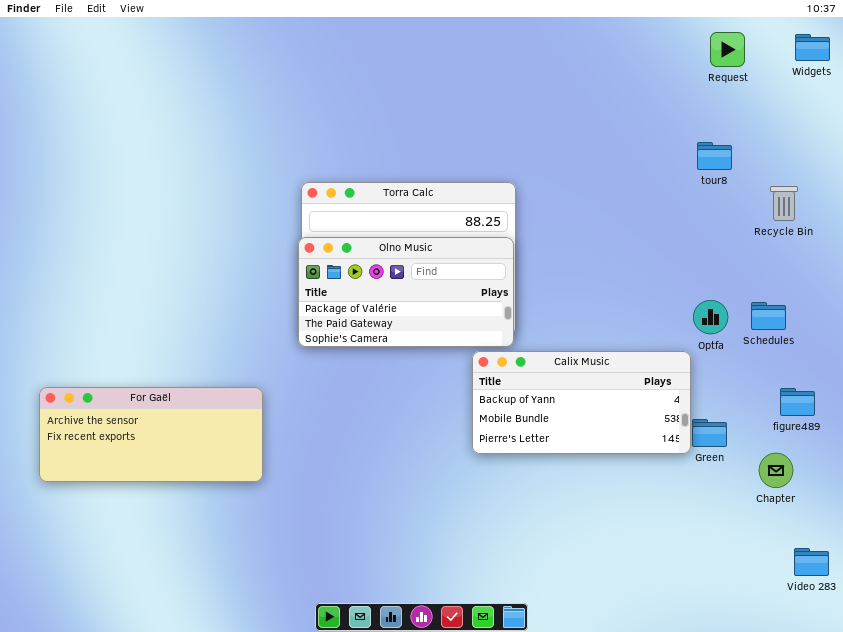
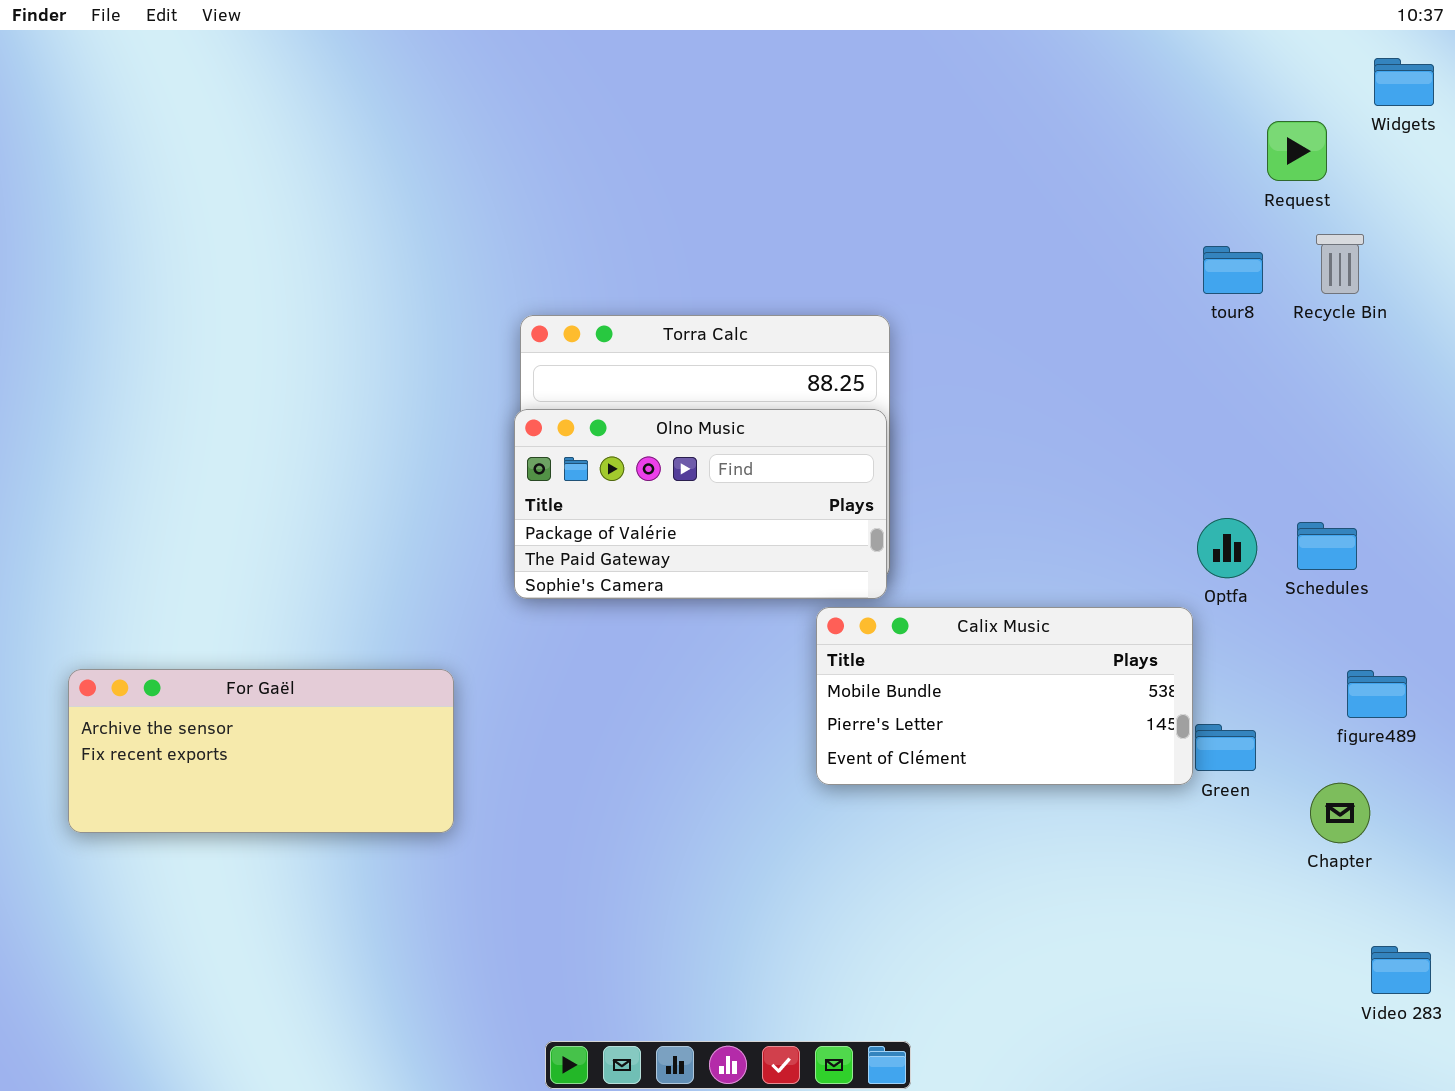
Request: [710,32,745,67] -> [1267,121,1327,181], moved
Recycle Bin: [770,186,798,221] -> [1316,234,1364,294], moved
Calix Music: [472,351,691,454] -> [816,607,1193,785], scrolled down 1 row

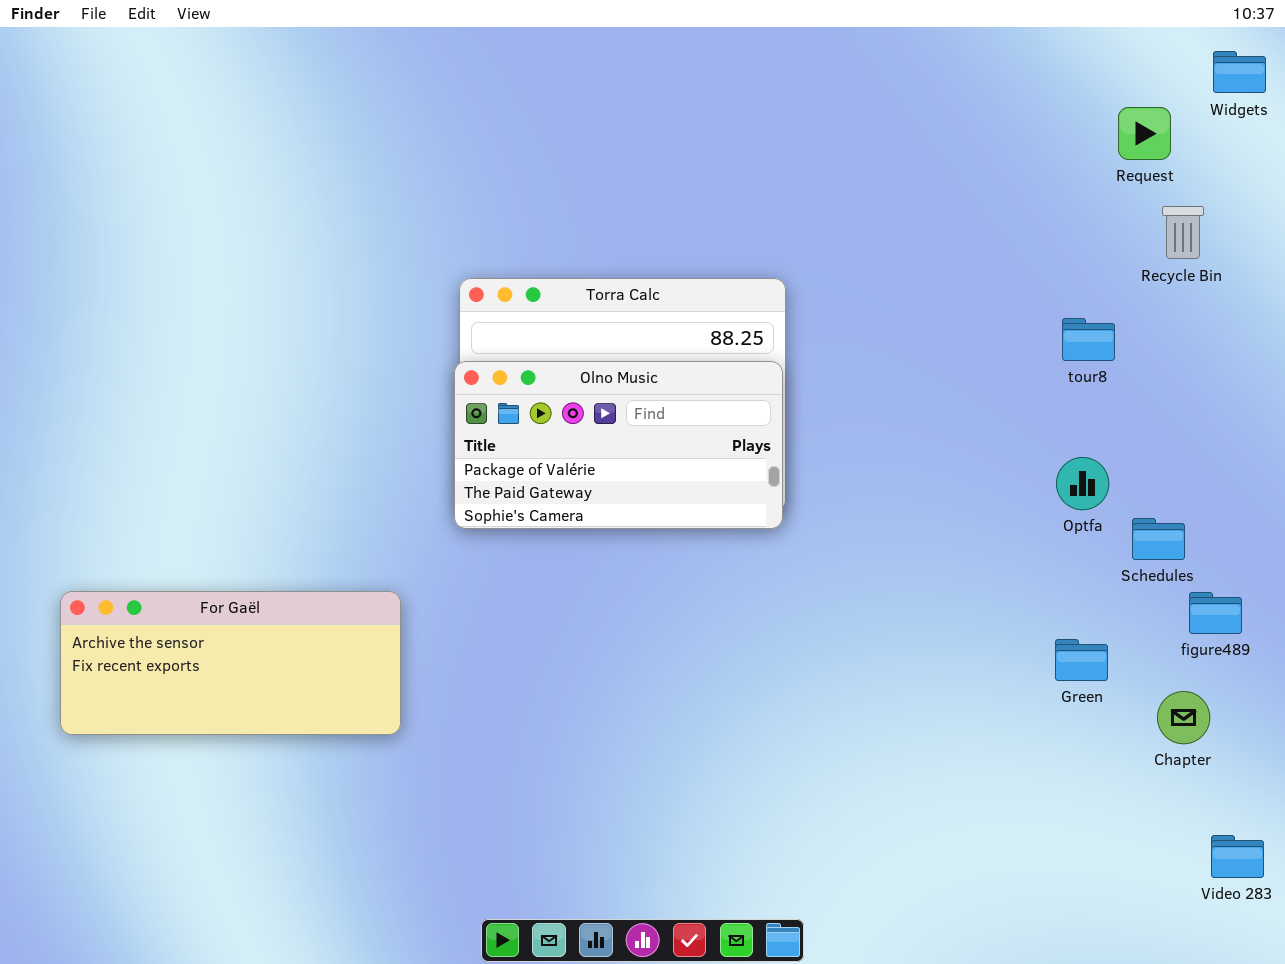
tour8: [1203,246,1263,294] -> [1062,318,1115,361], moved
Schedules: [1297,522,1357,570] -> [1132,518,1185,560], moved
Calix Music: [816,607,1193,785] -> none, closed

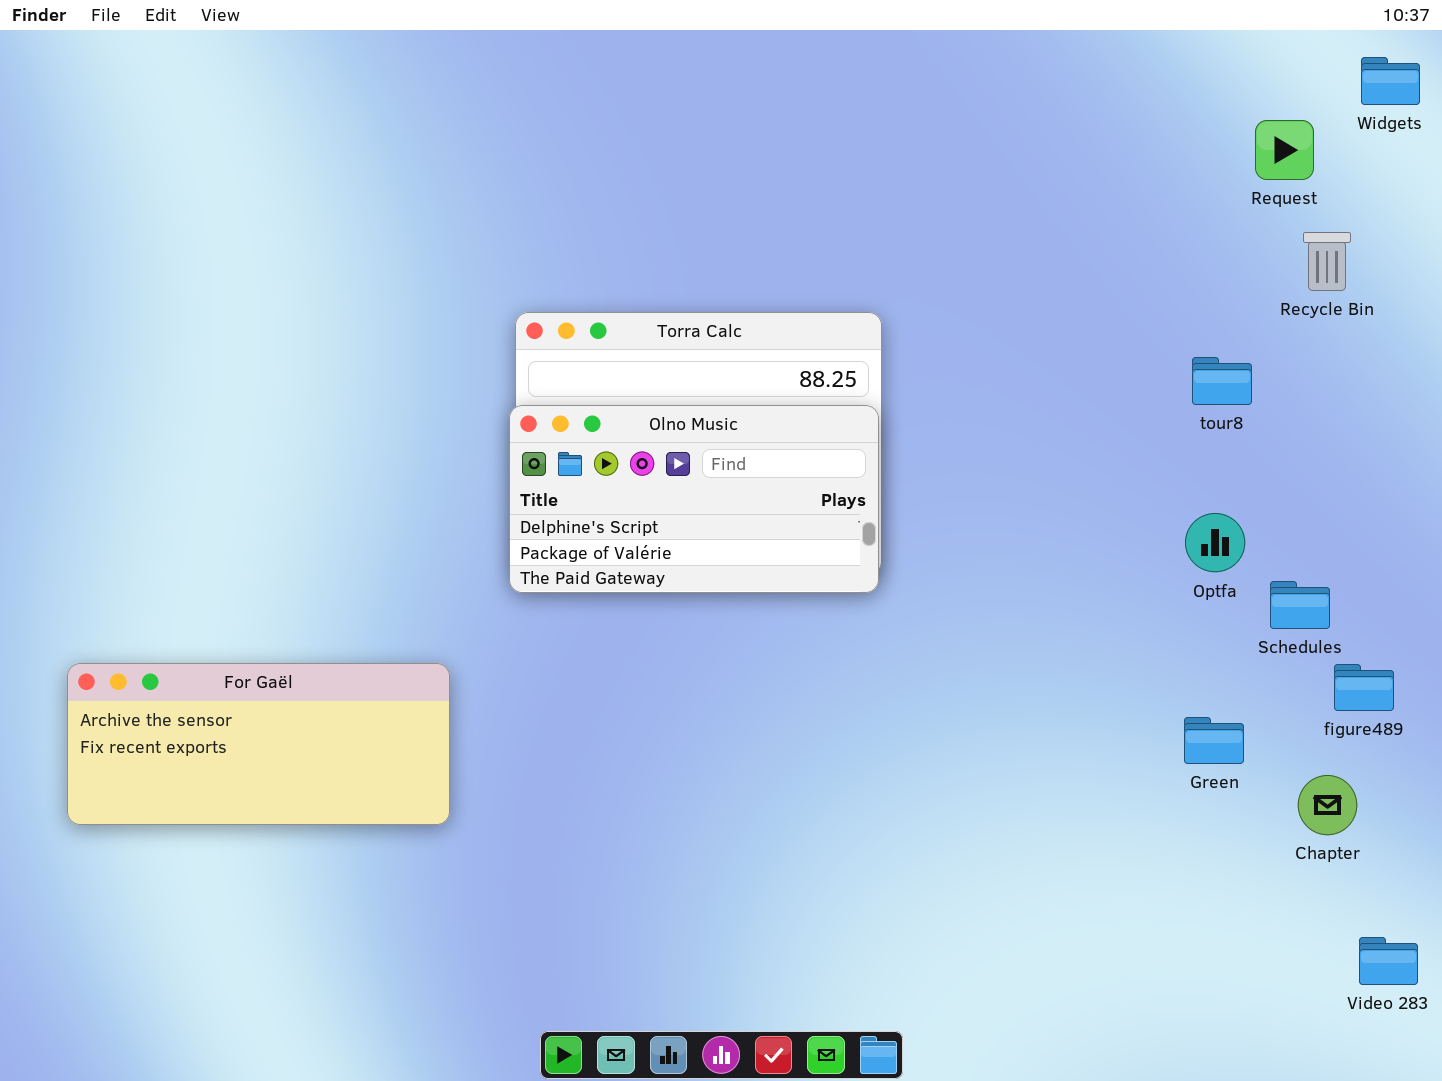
Olno Music: [454,361,783,529] -> [509,405,879,593], scrolled up 1 row

